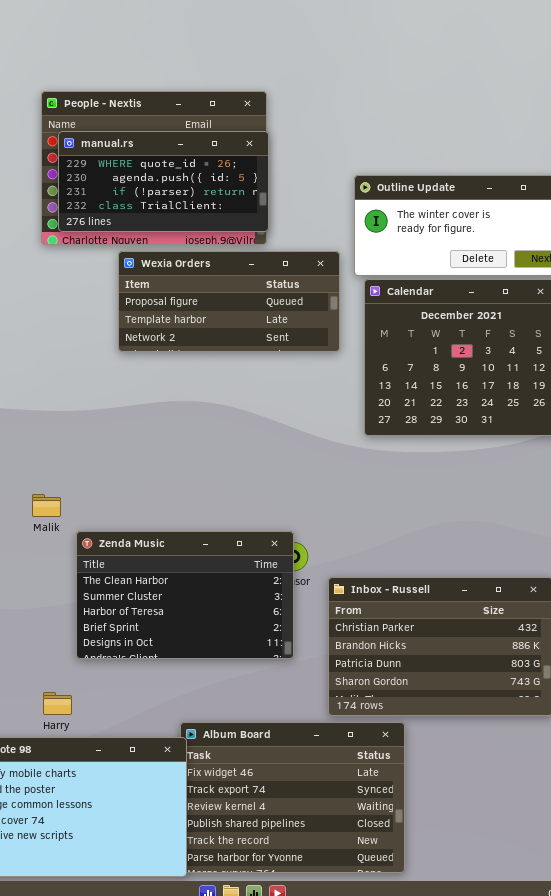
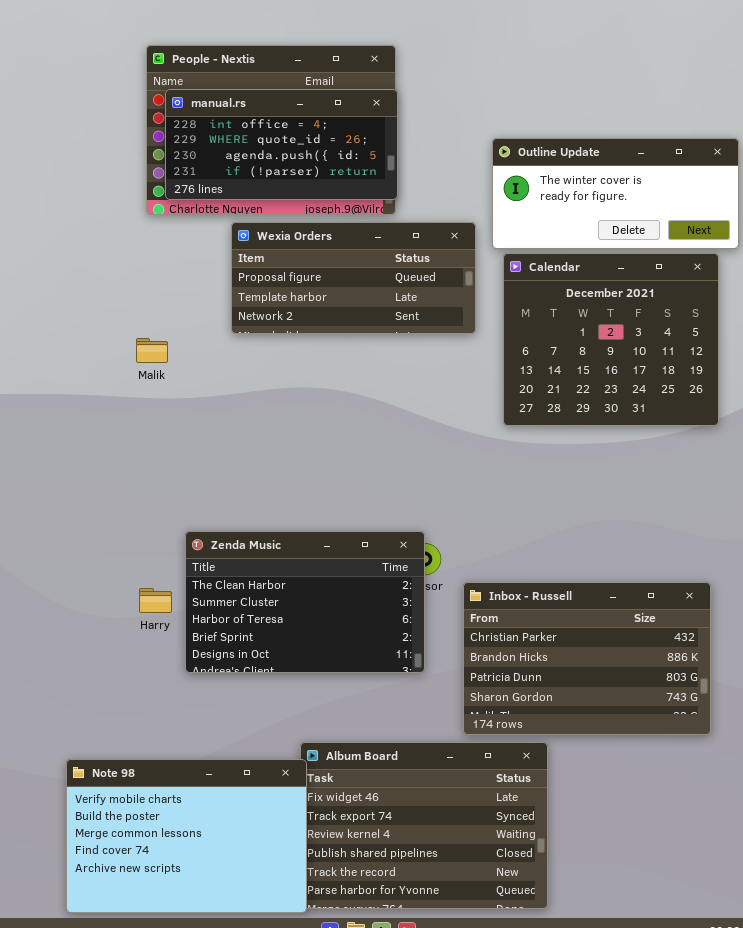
manual.rs: [58,131,269,232] -> [165,89,398,200], scrolled up 1 row
Malik: [32,494,61,517] -> [136,338,168,363], moved
Harry: [43,692,72,715] -> [139,588,172,613], moved

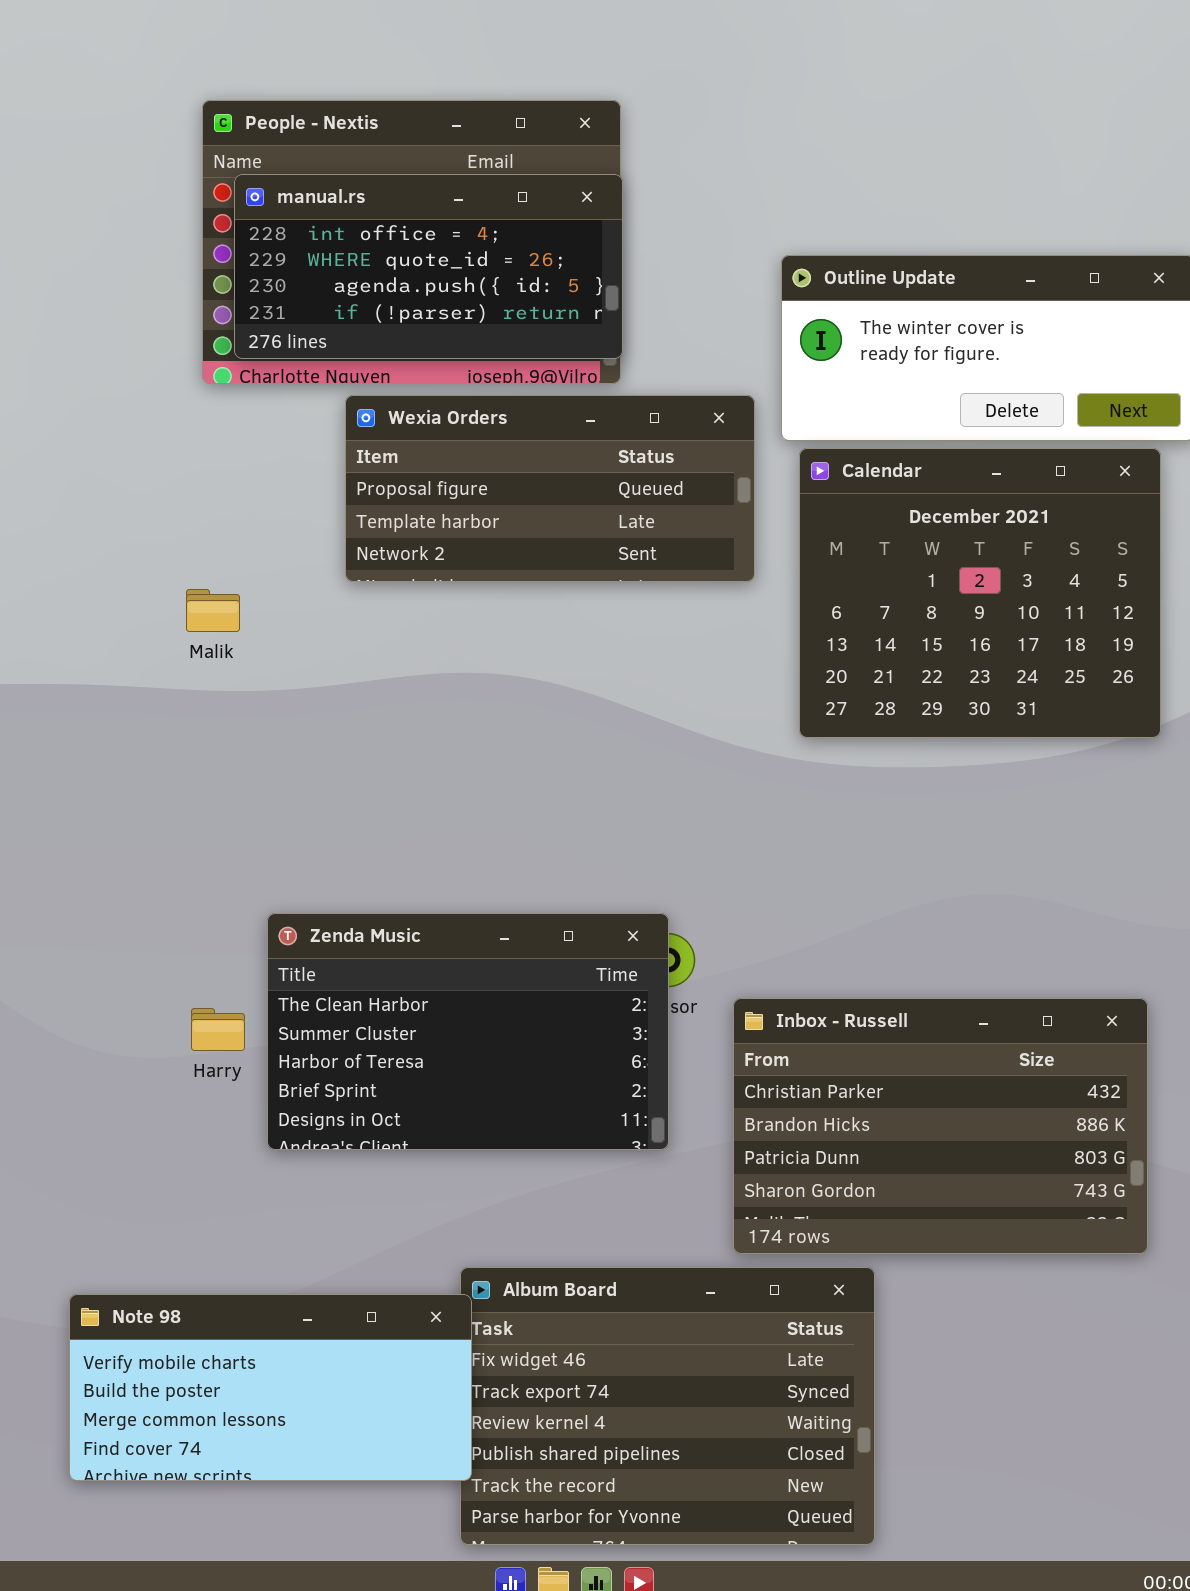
Note 98: [66,759,307,913] -> [69,1294,472,1481], resized

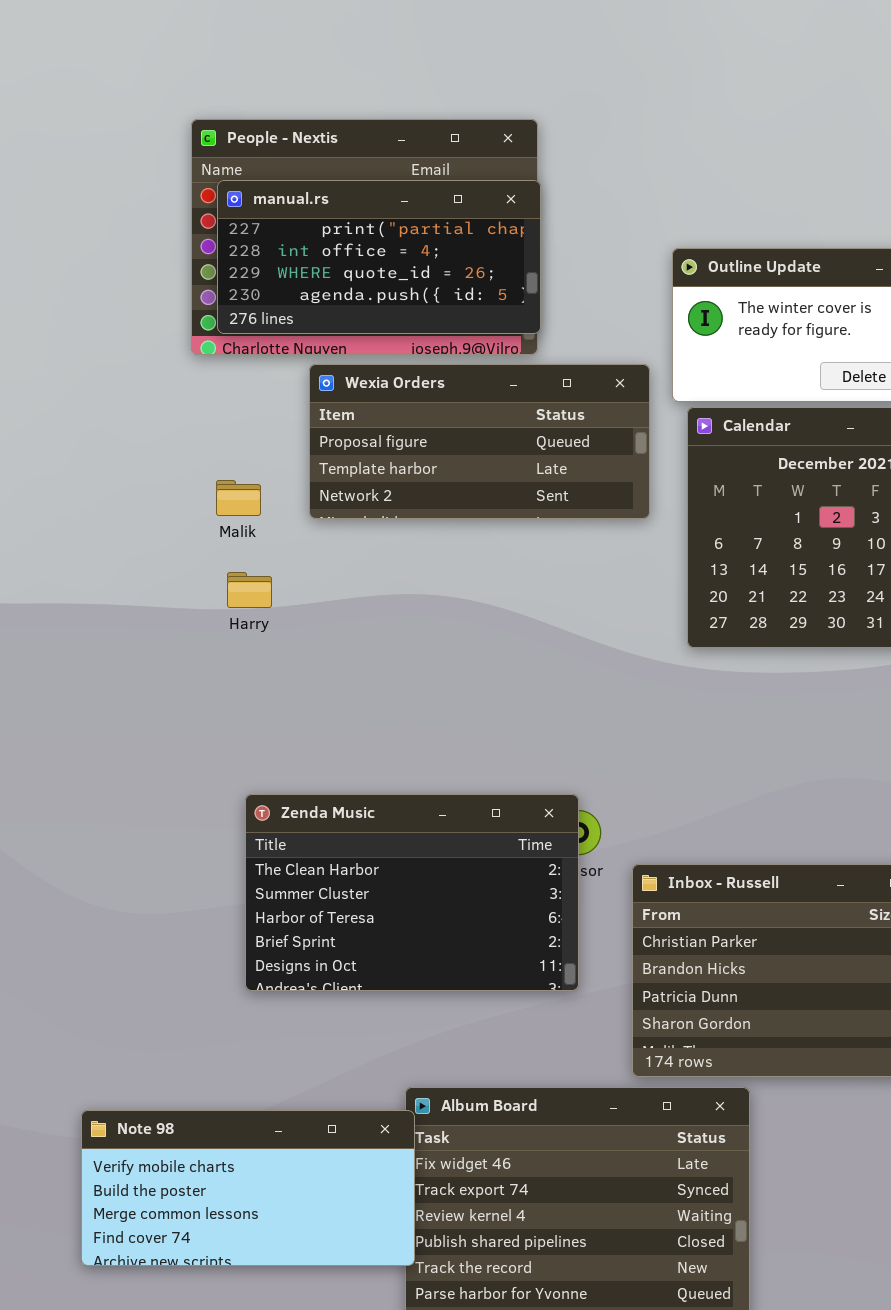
manual.rs: [234,174,623,359] -> [217,180,541,334], scrolled up 1 row
Malik: [186,589,240,632] -> [216,480,261,516], moved
Harry: [191,1008,245,1051] -> [227,572,272,608], moved

